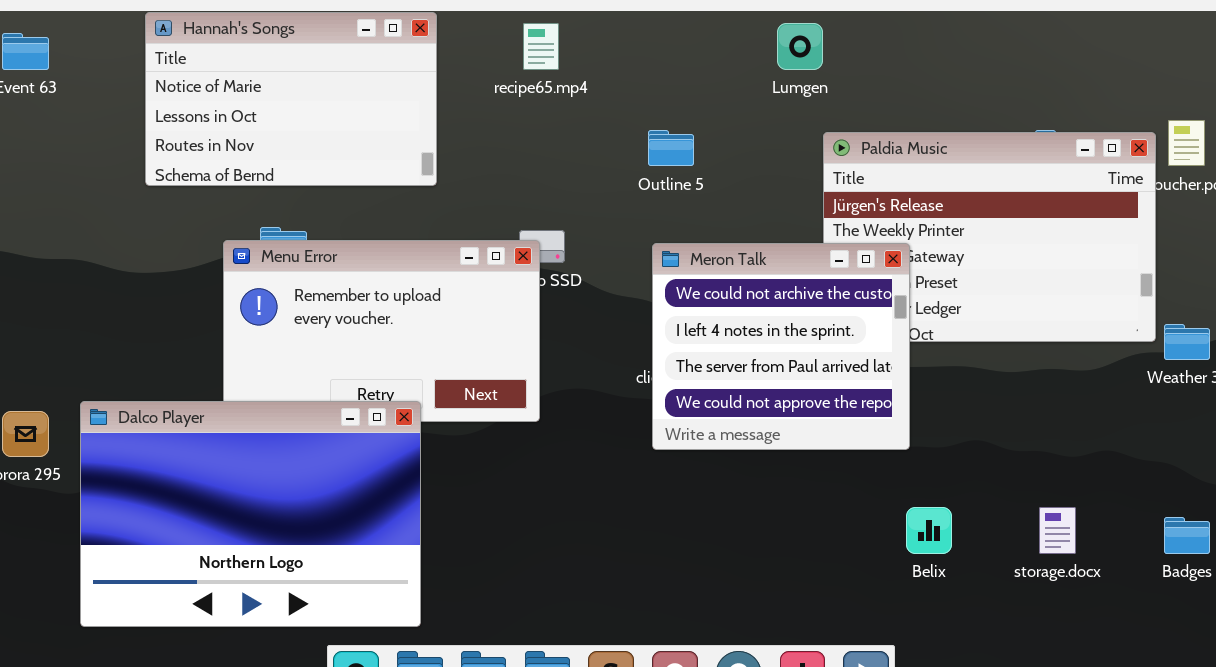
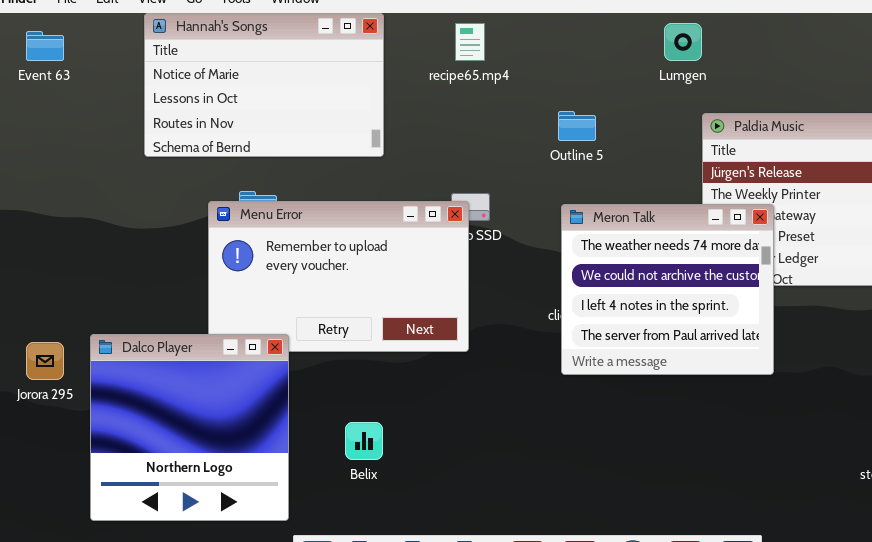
Meron Talk: [652,243,910,450] -> [561,204,774,375], scrolled up 1 row
Dalco Player: [80,401,421,627] -> [90,334,289,521], resized
Belix: [906,507,952,554] -> [345,422,383,460], moved

